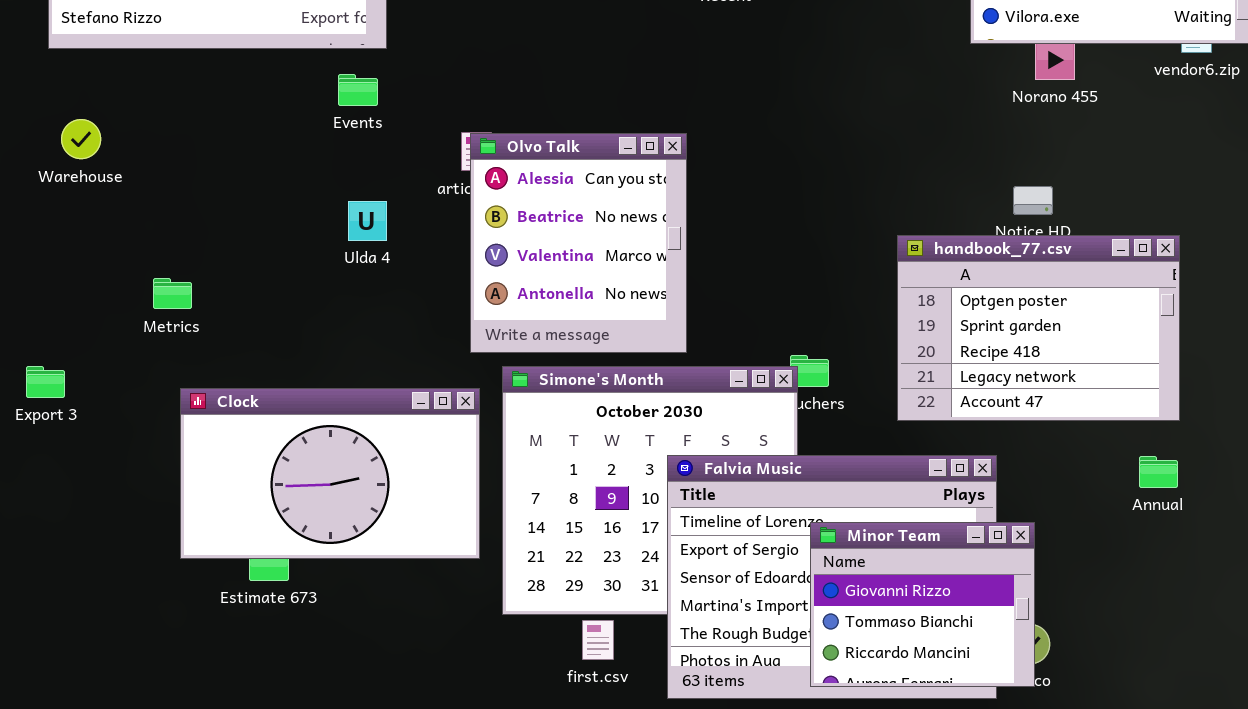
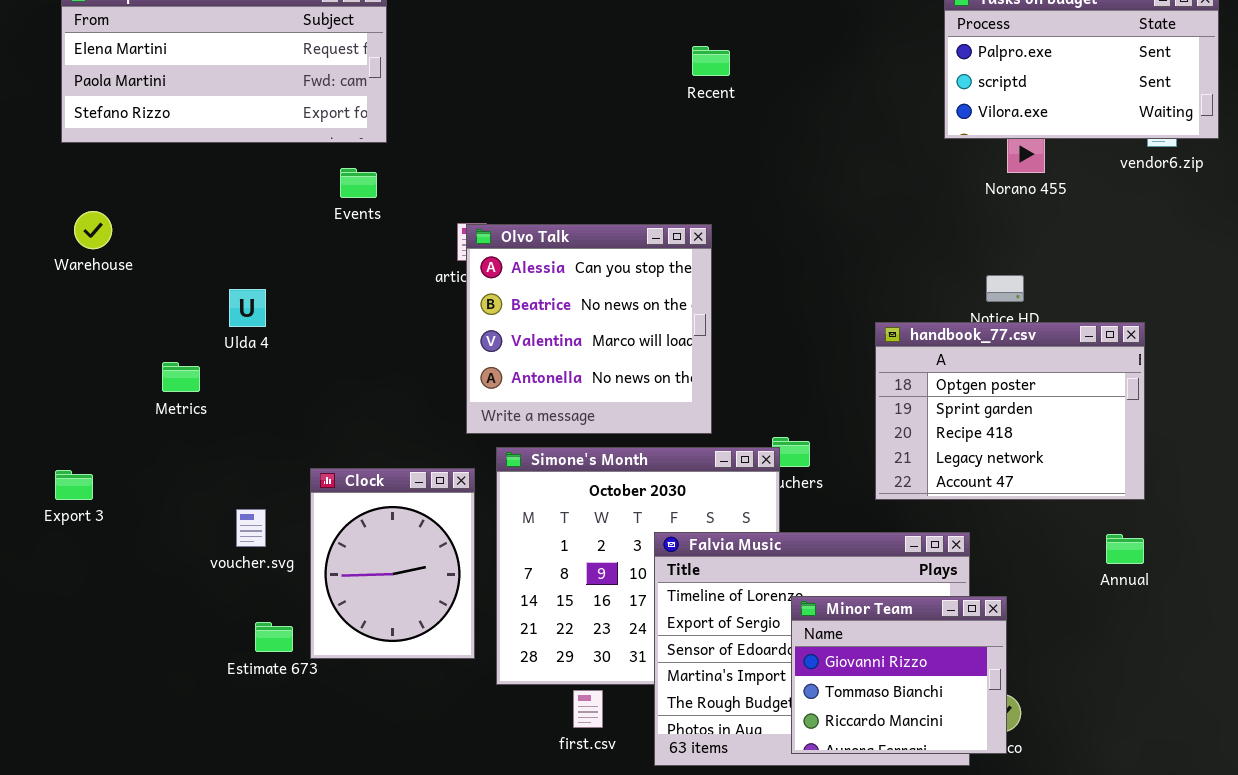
Olvo Talk: [470,133,687,353] -> [466,224,712,434], resized
Ulda 4: [348,201,387,241] -> [229,289,266,327], moved
Export 3: [26,366,65,398] -> [55,470,93,500], moved
Clock: [180,388,480,559] -> [310,468,475,659], resized

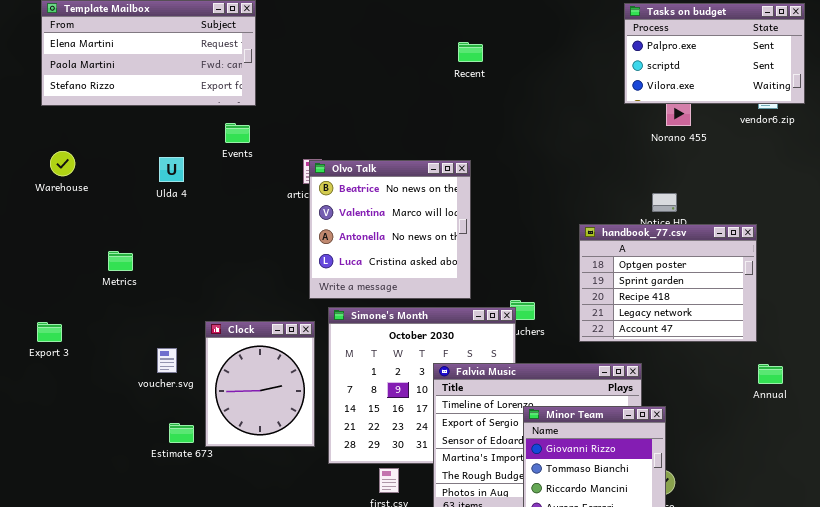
Olvo Talk: [466,224,712,434] -> [309,160,471,299], scrolled down 1 row
Ulda 4: [229,289,266,327] -> [159,157,184,182], moved
Annual: [1106,534,1144,564] -> [758,364,783,384], moved

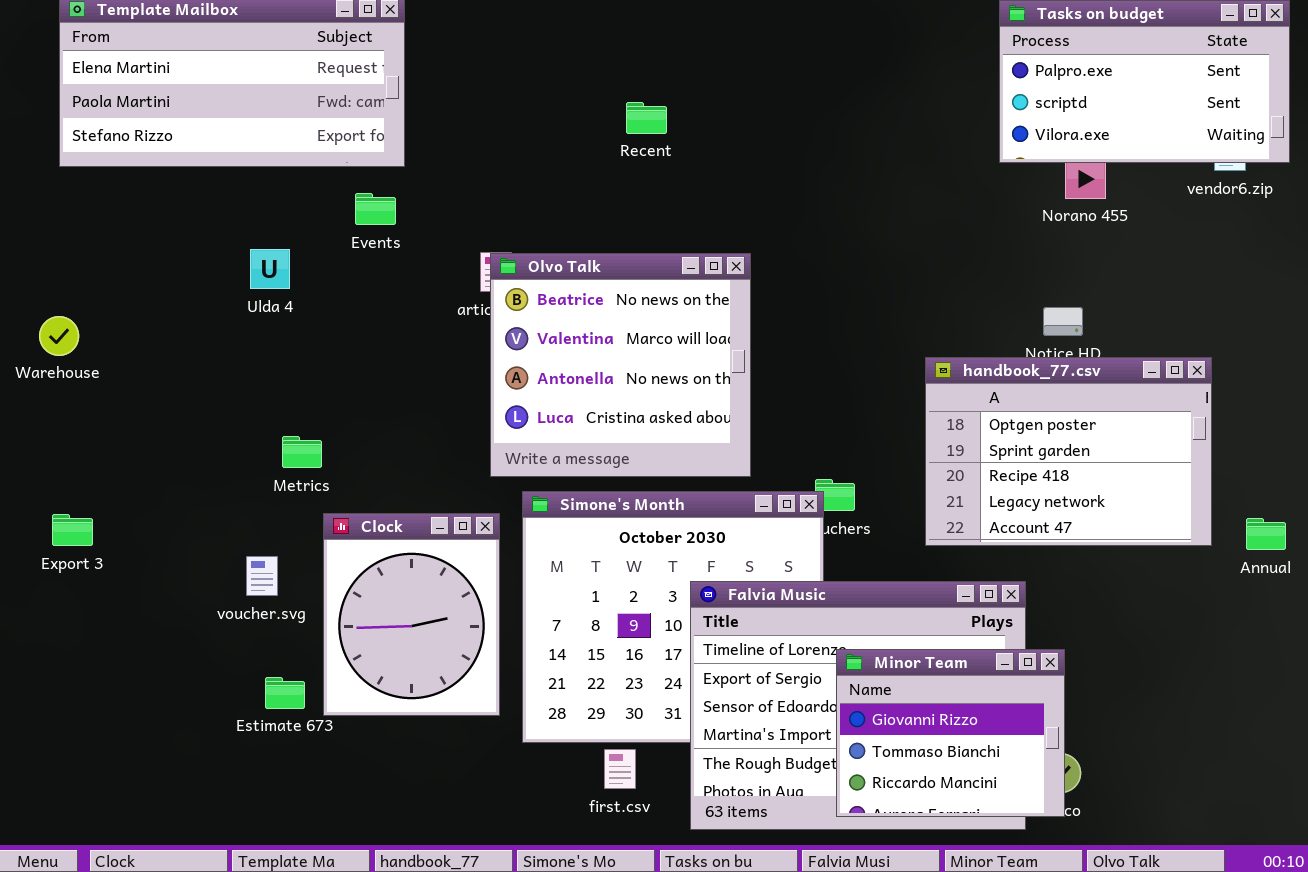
Recent: [458,42,483,62] -> [626,102,667,134], moved
Warehouse: [50,151,75,176] -> [39,316,79,356], moved
Metrics: [108,251,133,271] -> [282,436,322,468], moved
Annual: [758,364,783,384] -> [1246,518,1286,550], moved

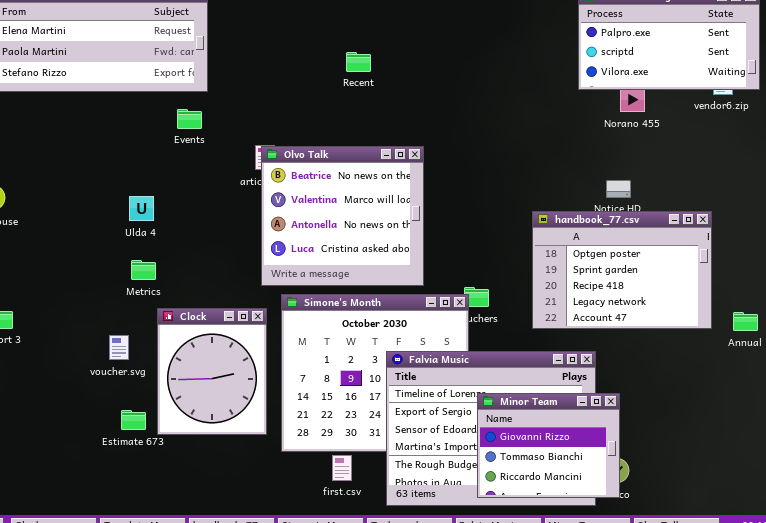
Ulda 4: [250,249,290,289] -> [129,196,154,221], moved

